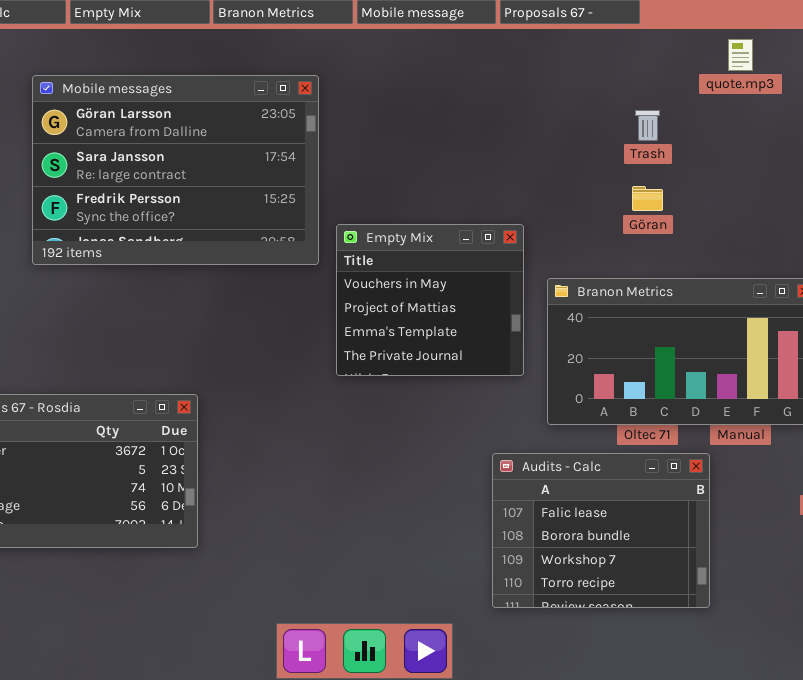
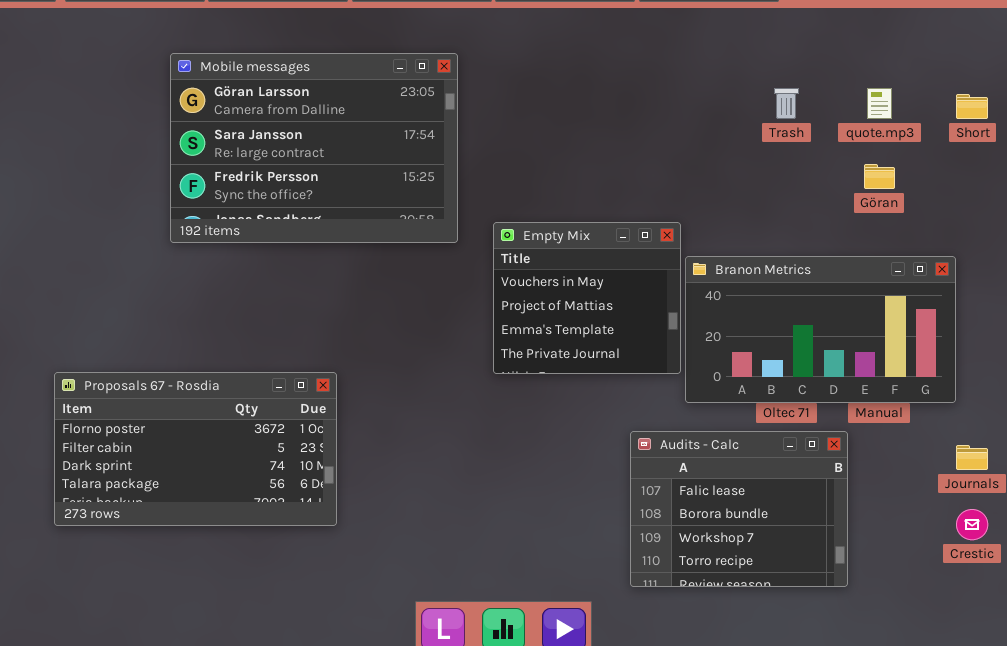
quote.mp3: [728,39,753,71] -> [867,88,892,119], moved
Göran: [632,186,663,211] -> [864,164,895,189], moved
Empty Mix: [336,224,524,376] -> [493,222,681,374], moved

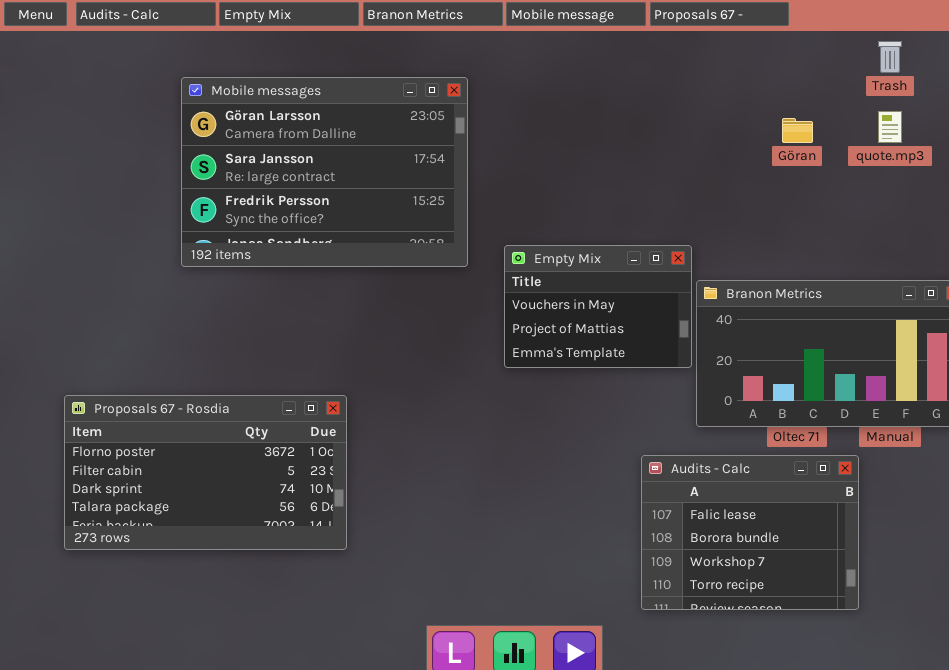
Trash: [774,88,799,119] -> [878,41,902,73], moved
Göran: [864,164,895,189] -> [782,118,813,143], moved
Empty Mix: [493,222,681,374] -> [504,245,692,368], resized

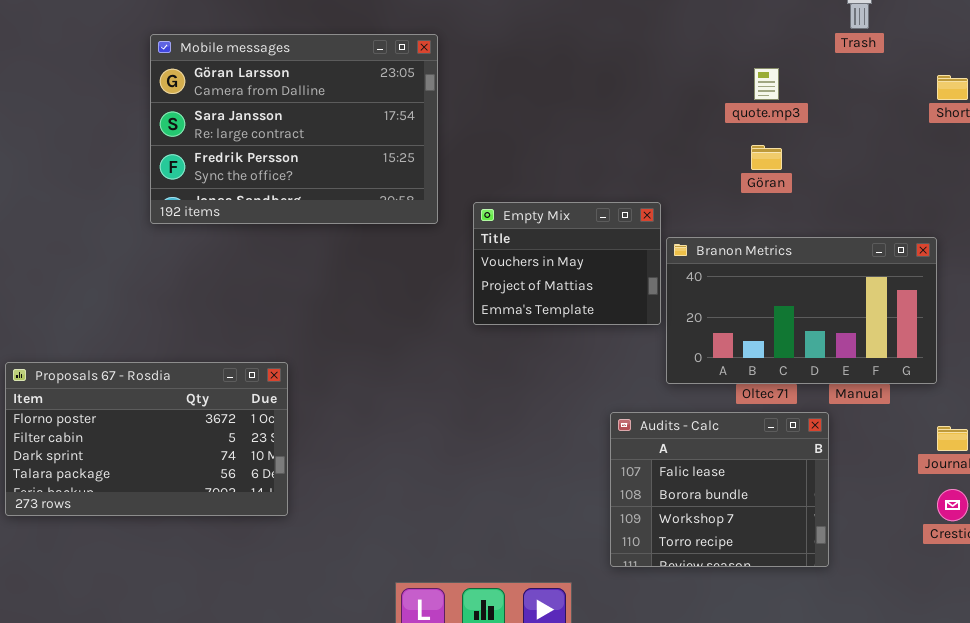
quote.mp3: [878,111,902,143] -> [754,68,779,100], moved
Göran: [782,118,813,143] -> [751,145,782,170], moved
Proposals 67 - Rosdia: [64,395,347,550] -> [5,362,288,516], moved

